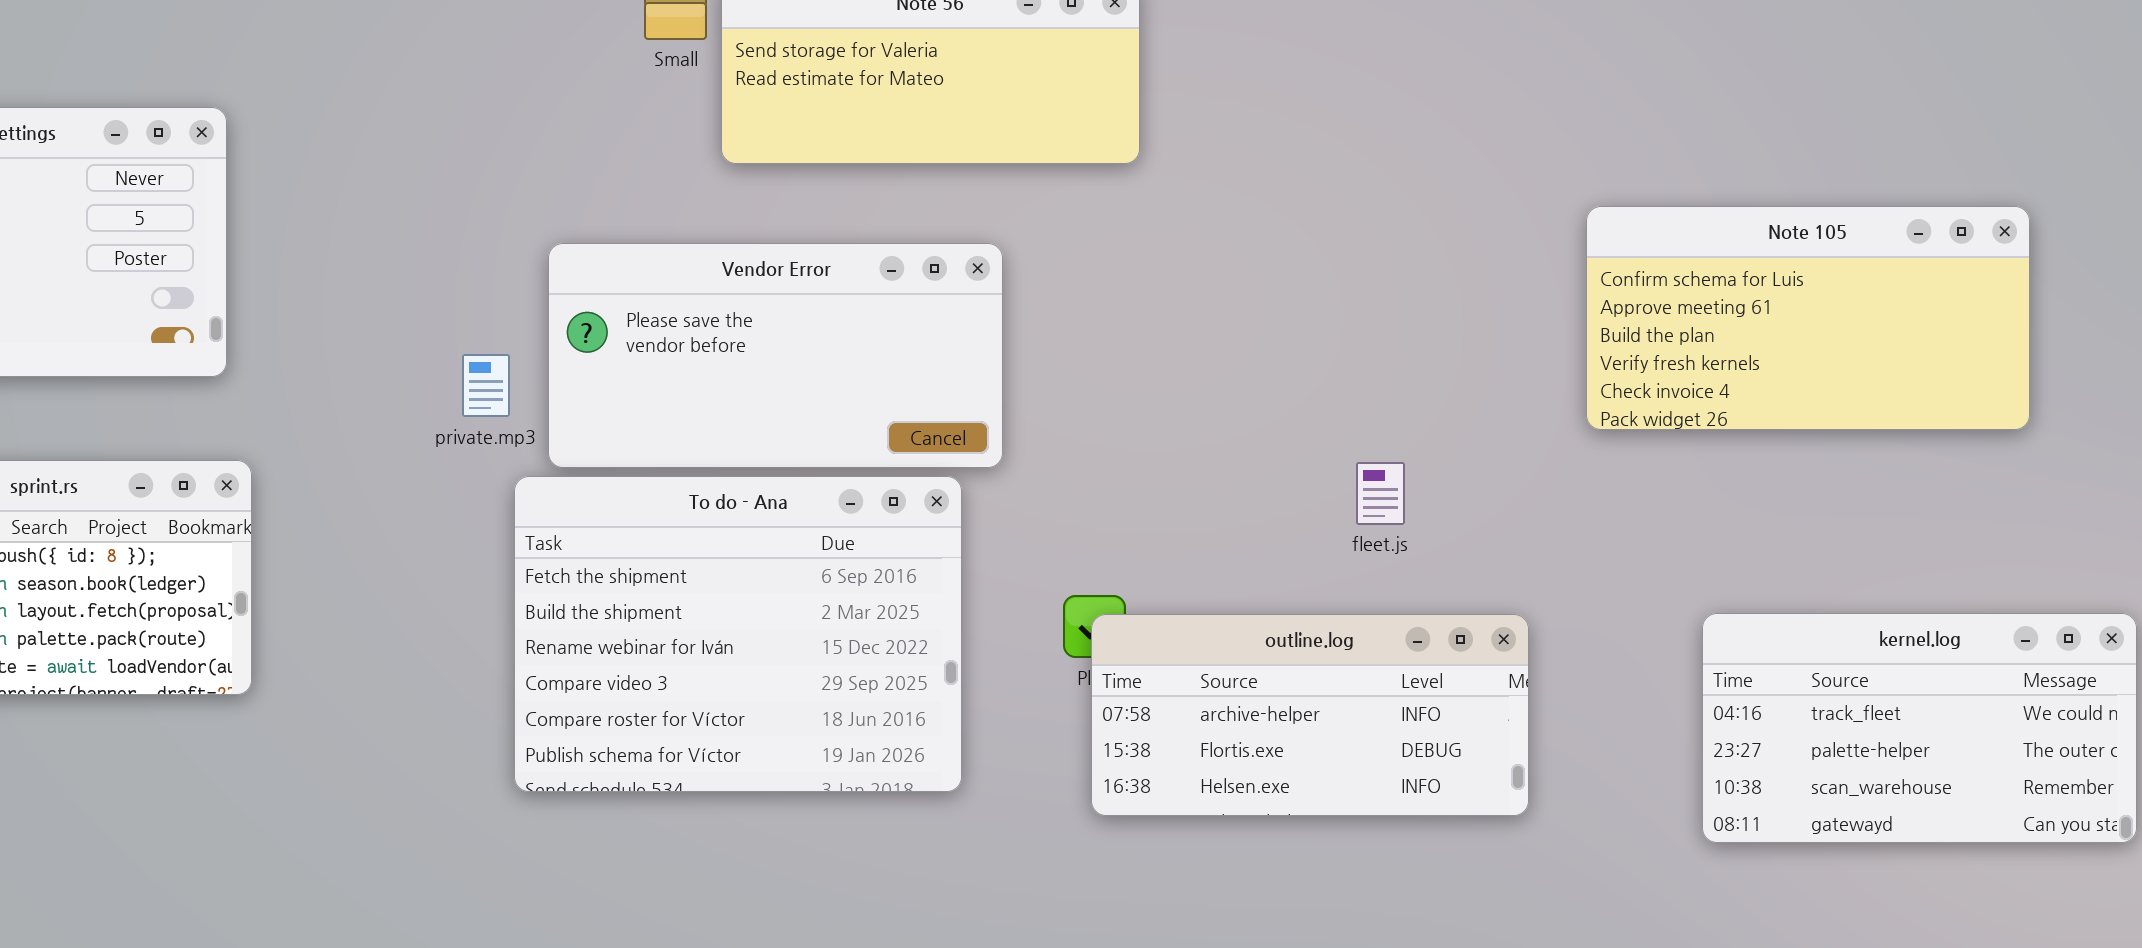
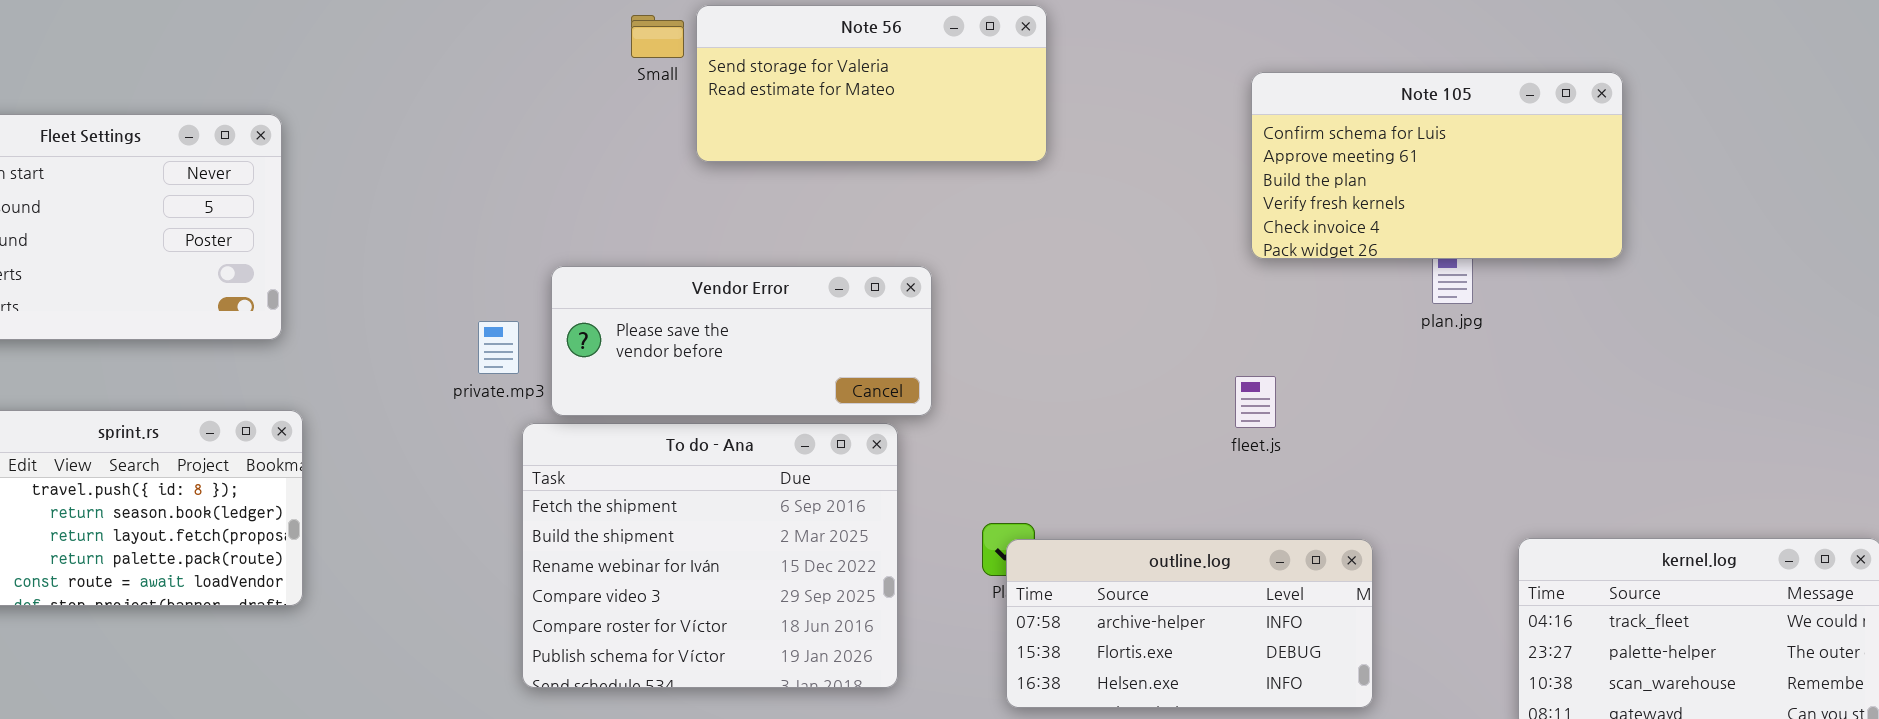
Note 105: [1586,206,2030,430] -> [1251,72,1623,259], moved
Vendor Error: [548,243,1003,468] -> [551,266,932,416], resized
fleet.js: [1356,462,1405,525] -> [1235,376,1276,428], moved

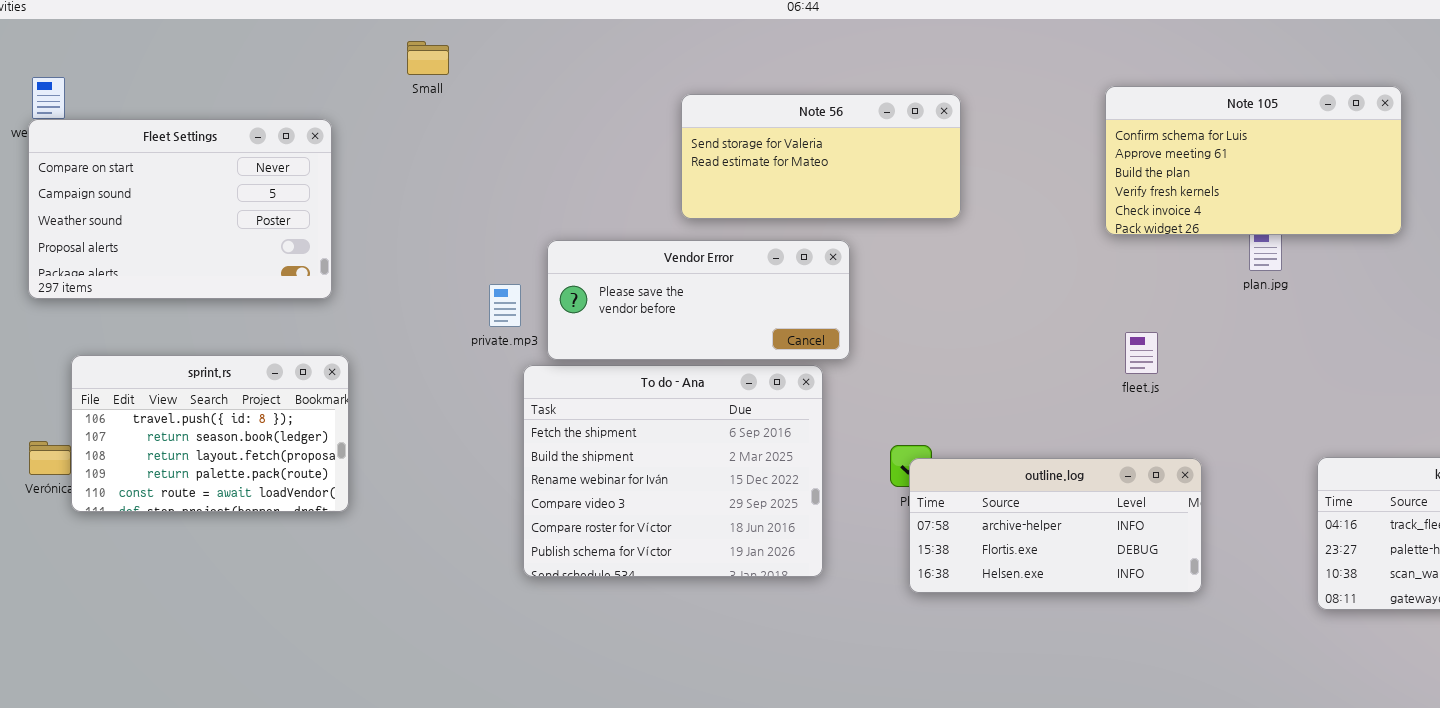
Note 56: [696,5,1047,162] -> [681,94,961,219], moved
Small: [631,15,684,58] -> [407,41,449,75], moved
fleet.js: [1235,376,1276,428] -> [1125,332,1158,374], moved

